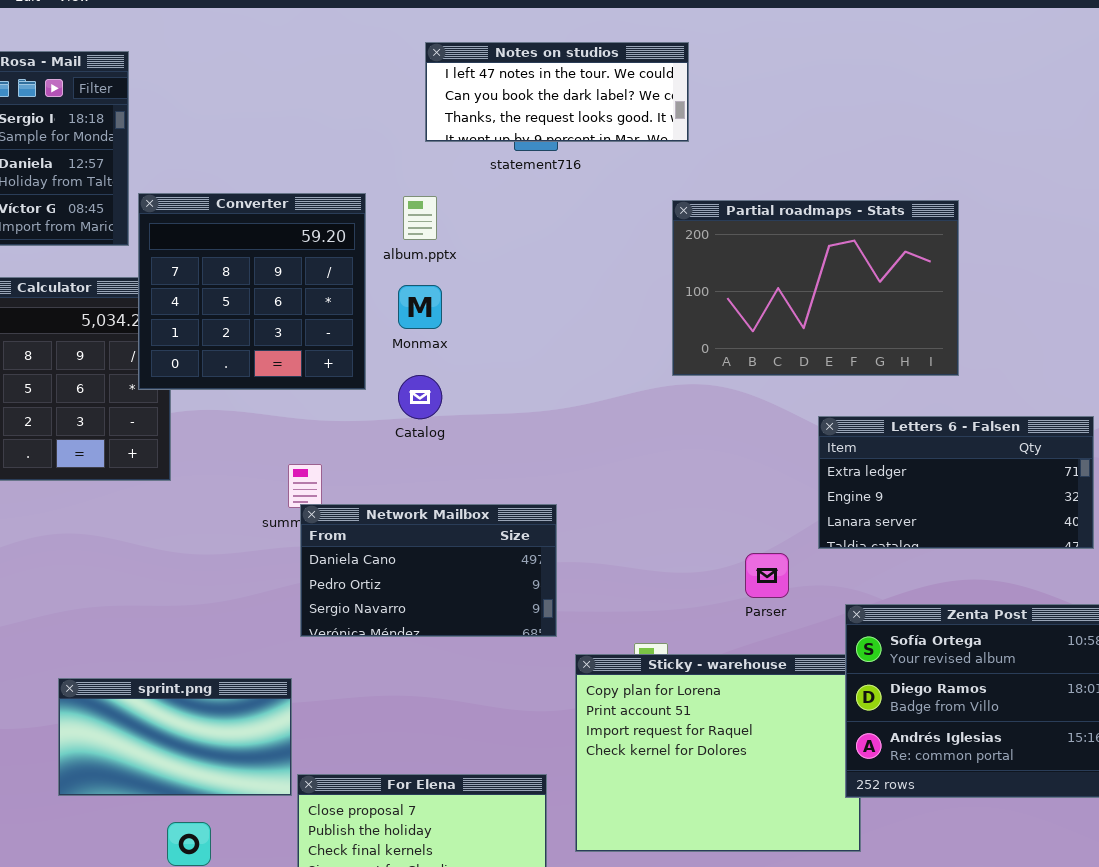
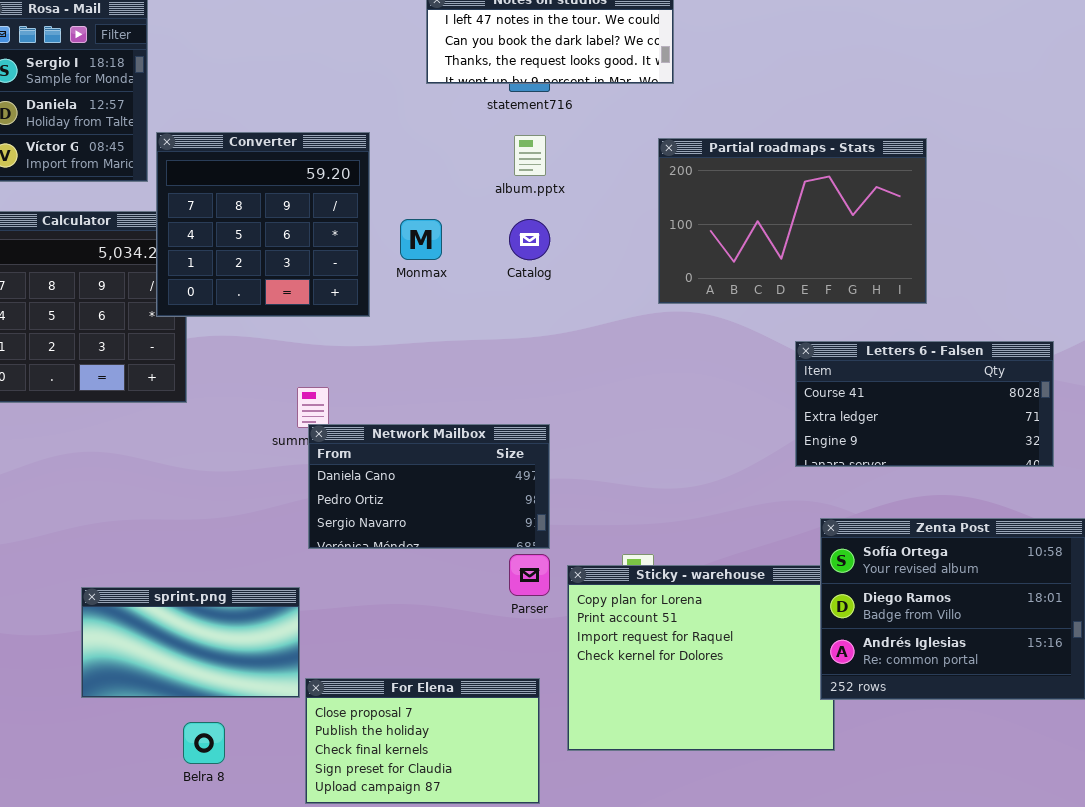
album.pptx: [403,196,437,240] -> [514,135,546,176], moved
Catalog: [398,375,442,419] -> [509,219,550,260], moved
Letters 6 - Falsen: [818,416,1094,549] -> [795,341,1054,467], scrolled up 1 row
Parser: [745,553,789,598] -> [509,554,550,596], moved

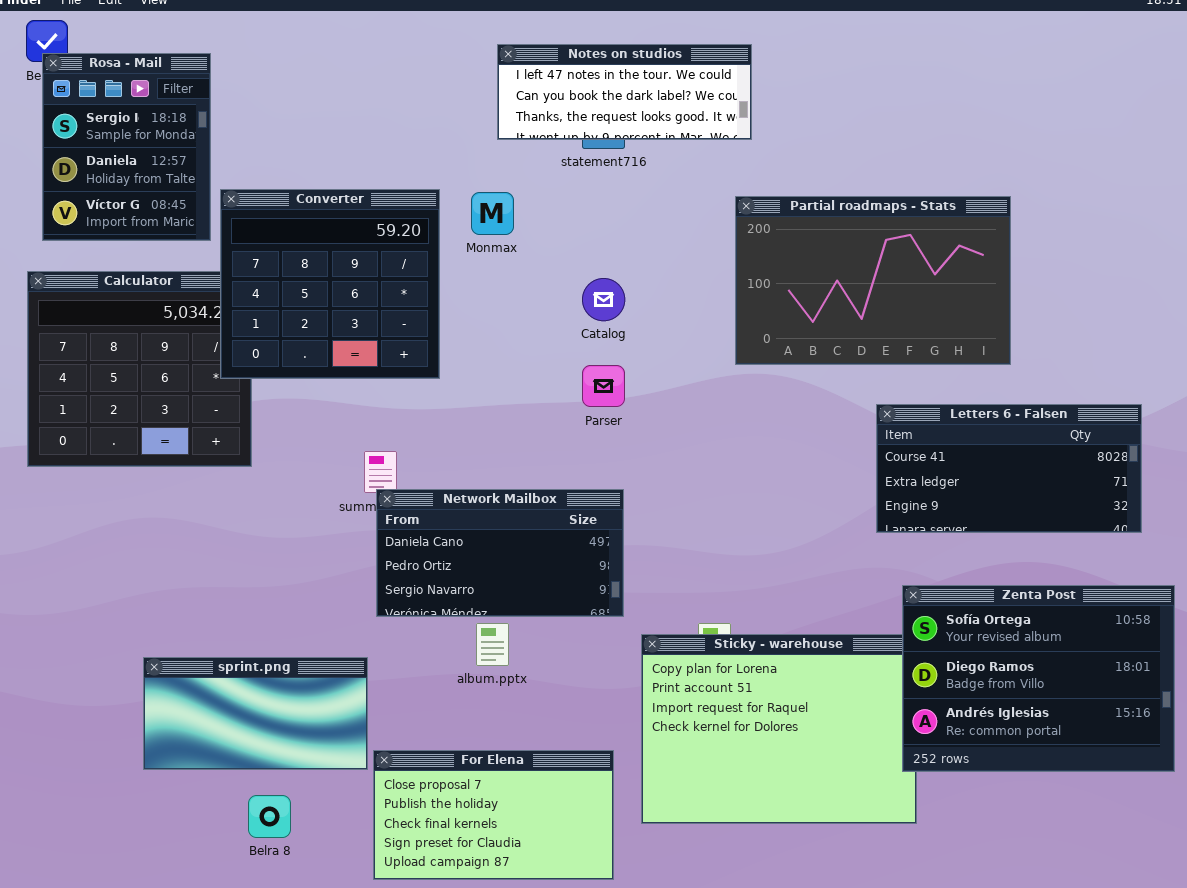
album.pptx: [514,135,546,176] -> [476,623,509,666], moved
Monmax: [400,219,442,260] -> [471,192,514,235], moved
Parser: [509,554,550,596] -> [582,365,625,407], moved

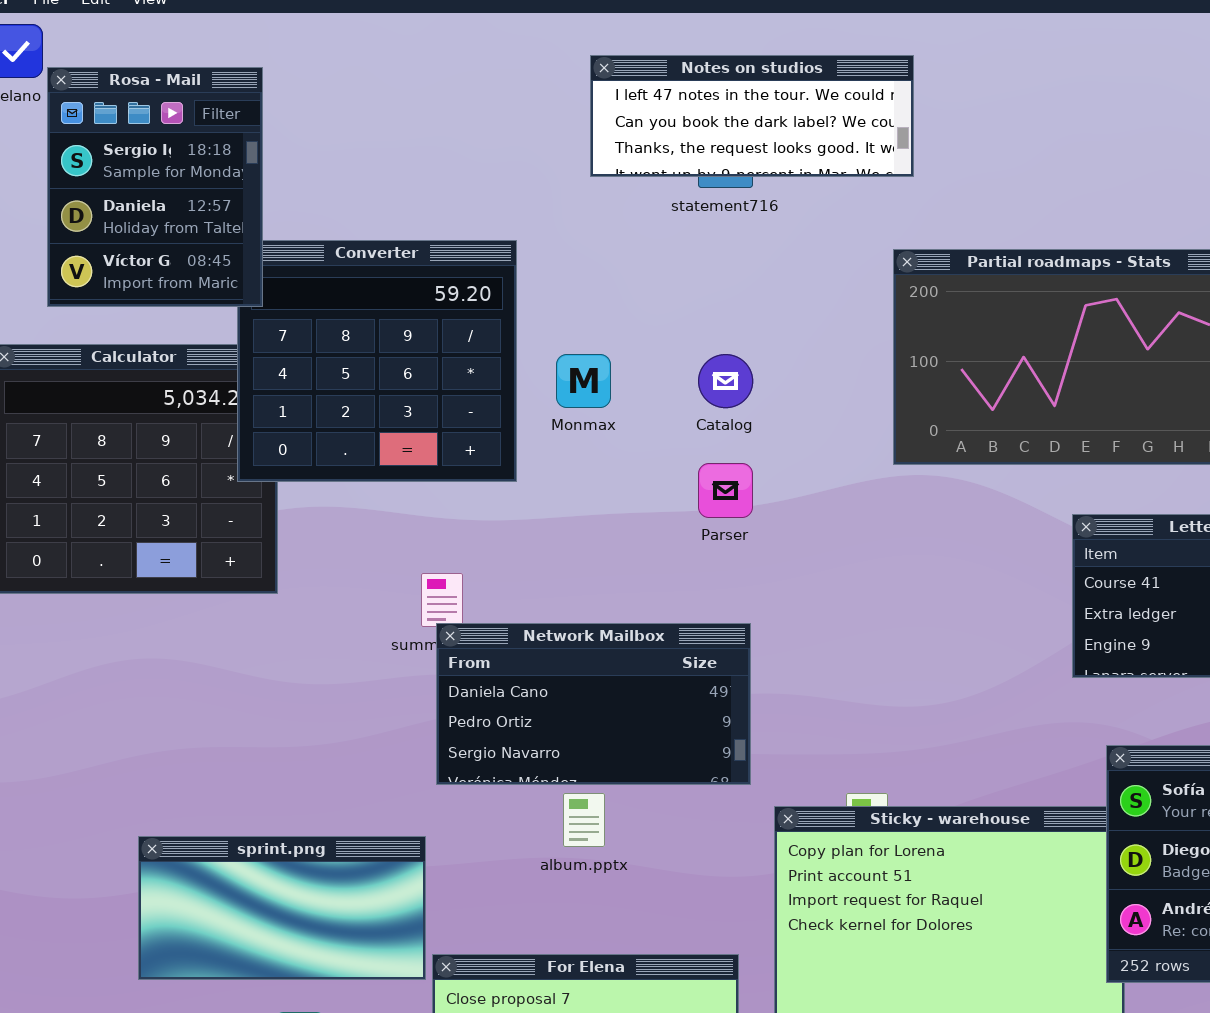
Rosa - Mail: [42,53,211,241] -> [47,67,263,307], moved
Monmax: [471,192,514,235] -> [556,354,611,408], moved

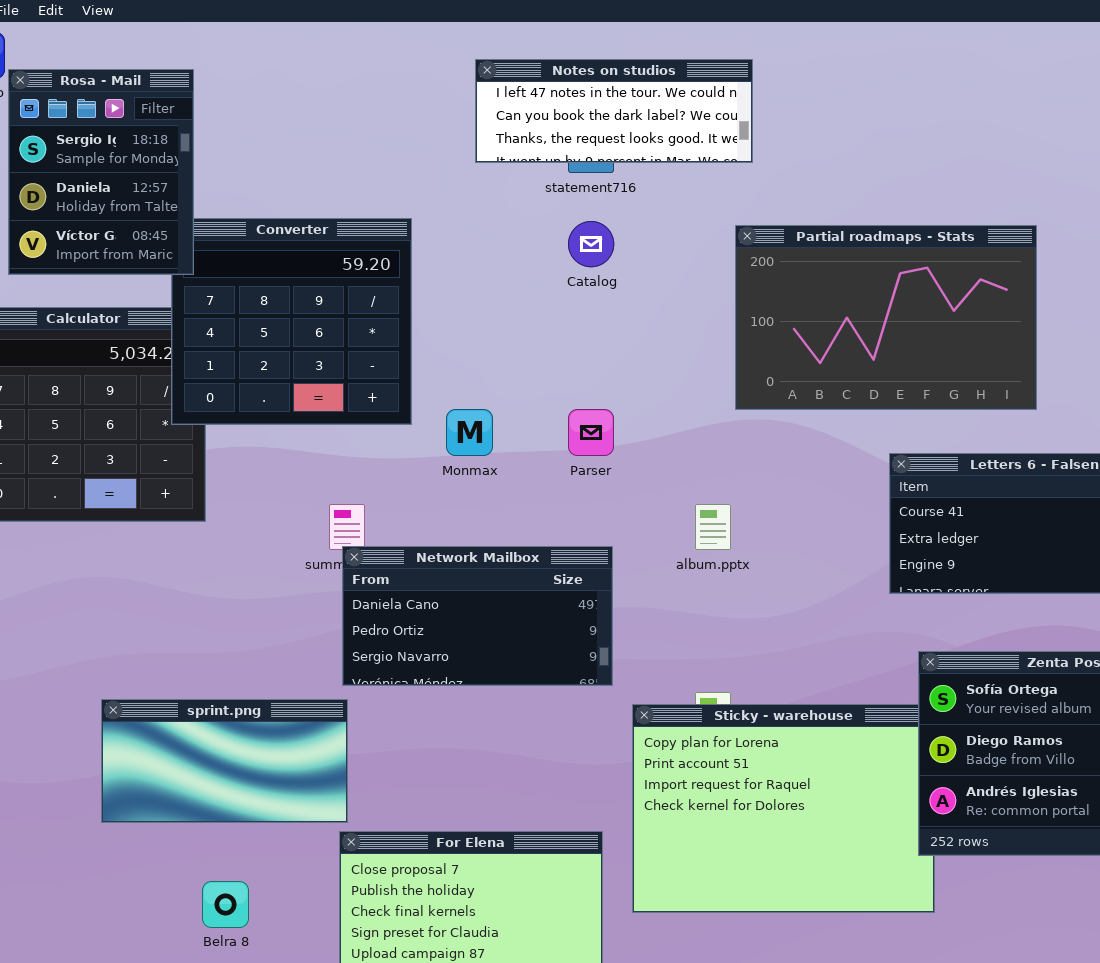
Monmax: [556,354,611,408] -> [446,409,493,456], moved
Catalog: [698,354,753,408] -> [568,221,614,267], moved
album.pptx: [563,793,605,847] -> [695,504,731,550], moved
sprint.png: [138,836,426,980] -> [101,699,348,823], moved

